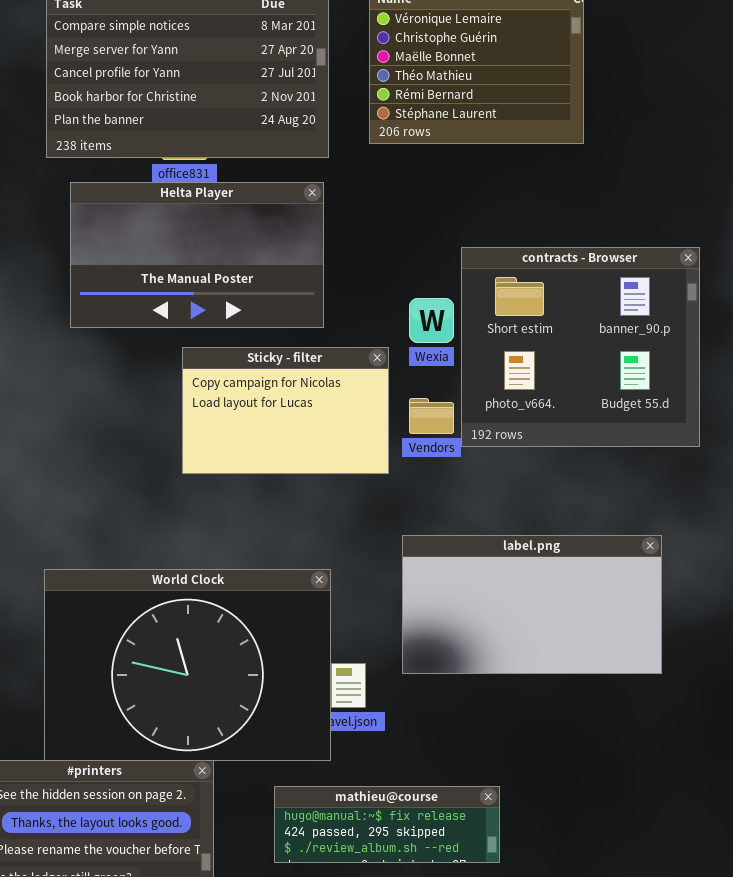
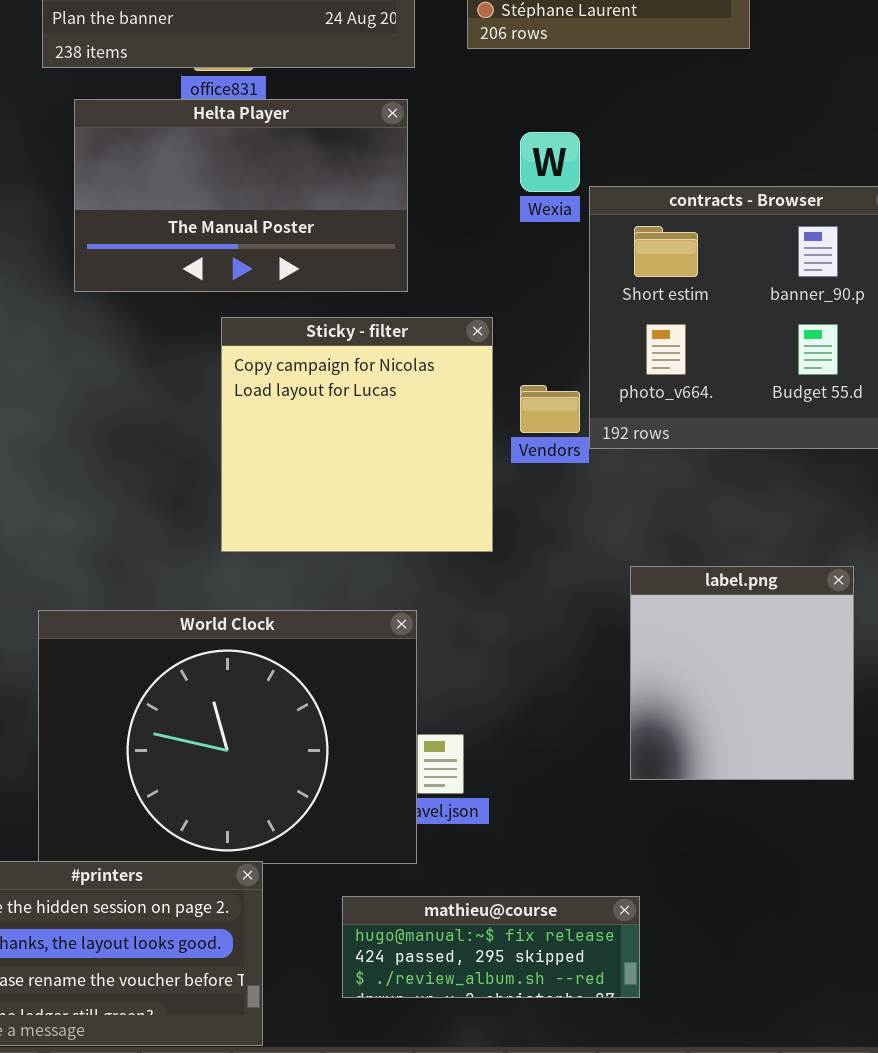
Wexia: [409,298,454,343] -> [520,132,580,192], moved
Sticky - filter: [182,347,389,474] -> [221,317,493,552], resized
label.png: [402,535,662,674] -> [630,566,854,780], resized

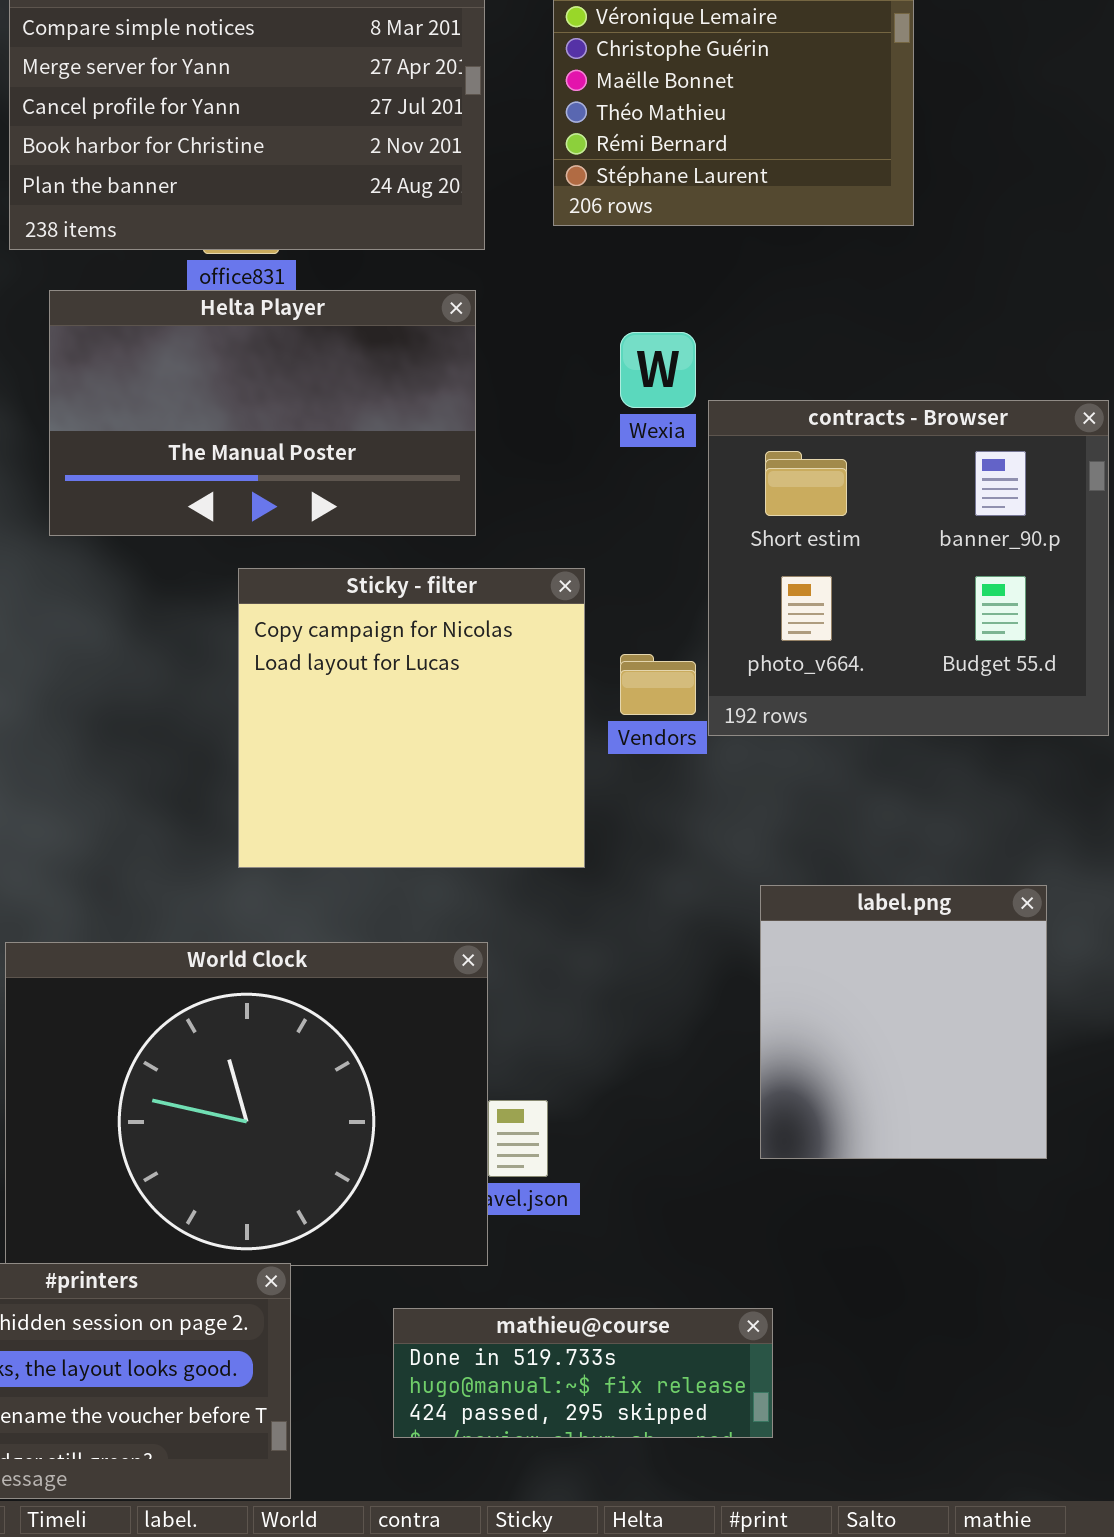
mathieu@course: [342,896,640,998] -> [393,1308,773,1438], scrolled up 1 row

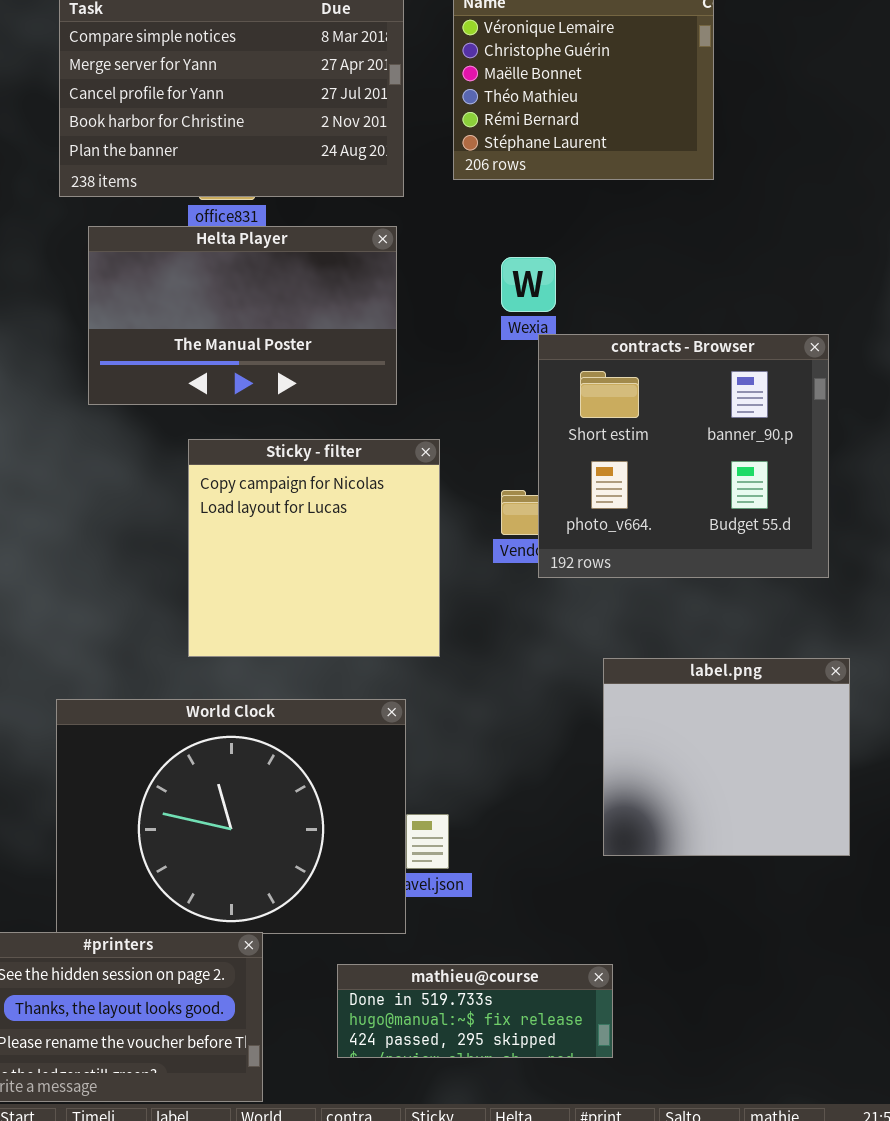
contracts - Browser: [708,400,1109,736] -> [538,334,829,578], moved
Sticky - filter: [238,568,585,868] -> [188,439,440,657], moved
label.png: [760,885,1047,1159] -> [603,658,850,856], resized

